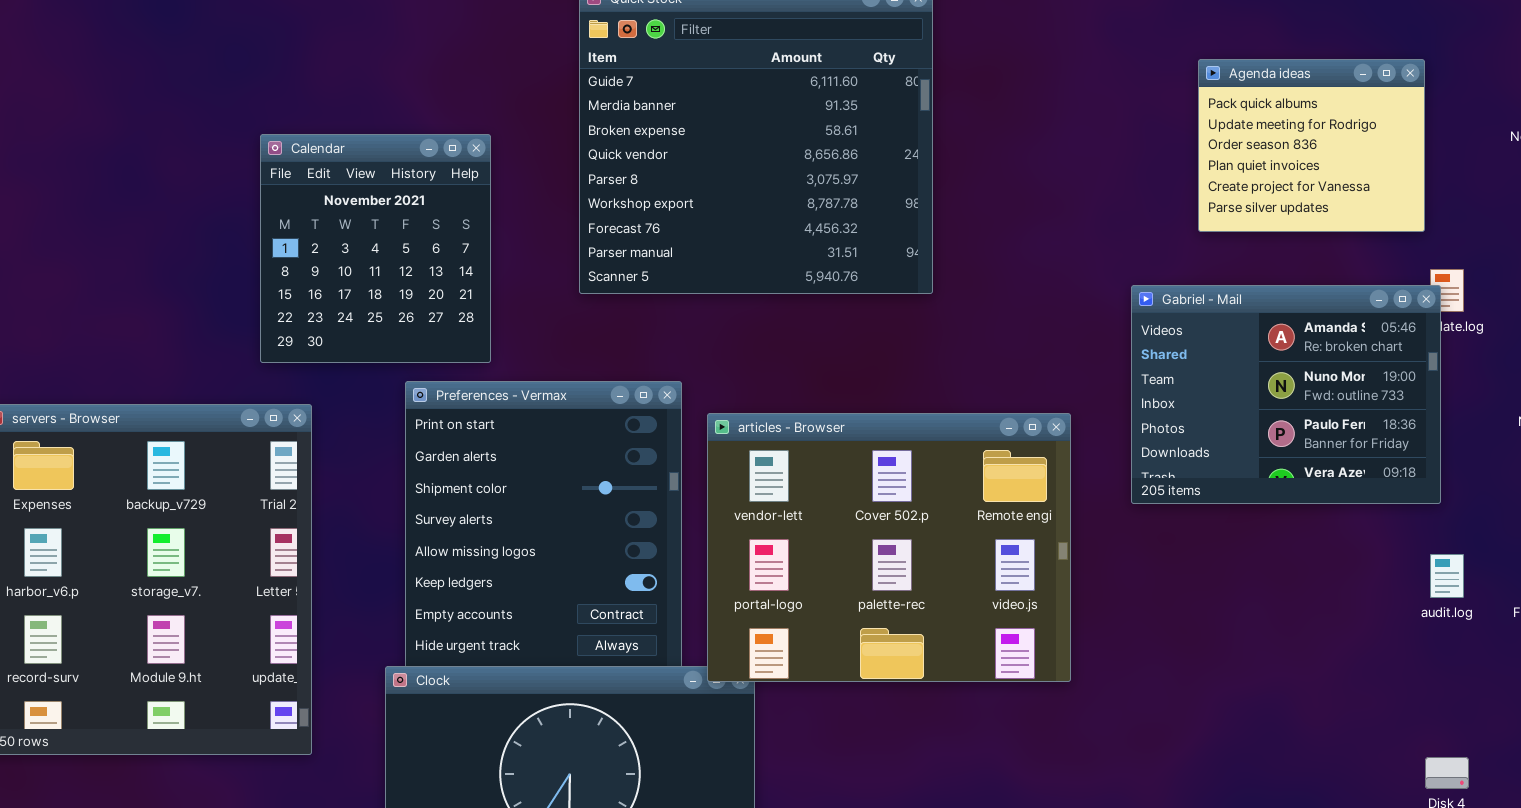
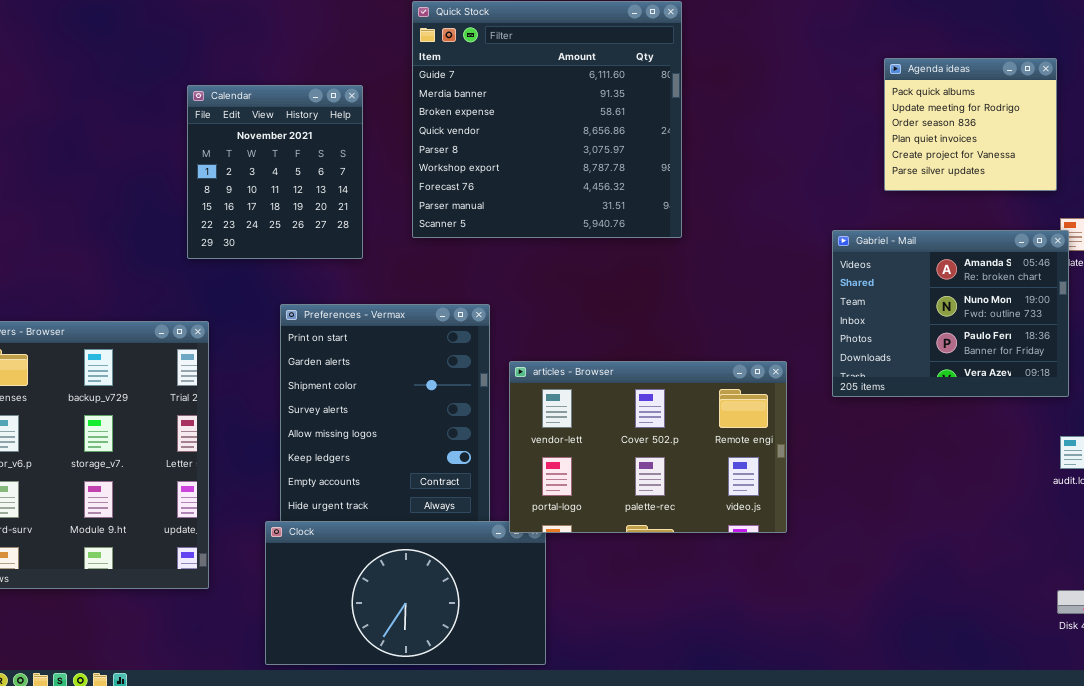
Calendar: [260,134,491,363] -> [187,85,363,259], moved
articles - Browser: [707,413,1071,682] -> [509,361,787,533], resized

